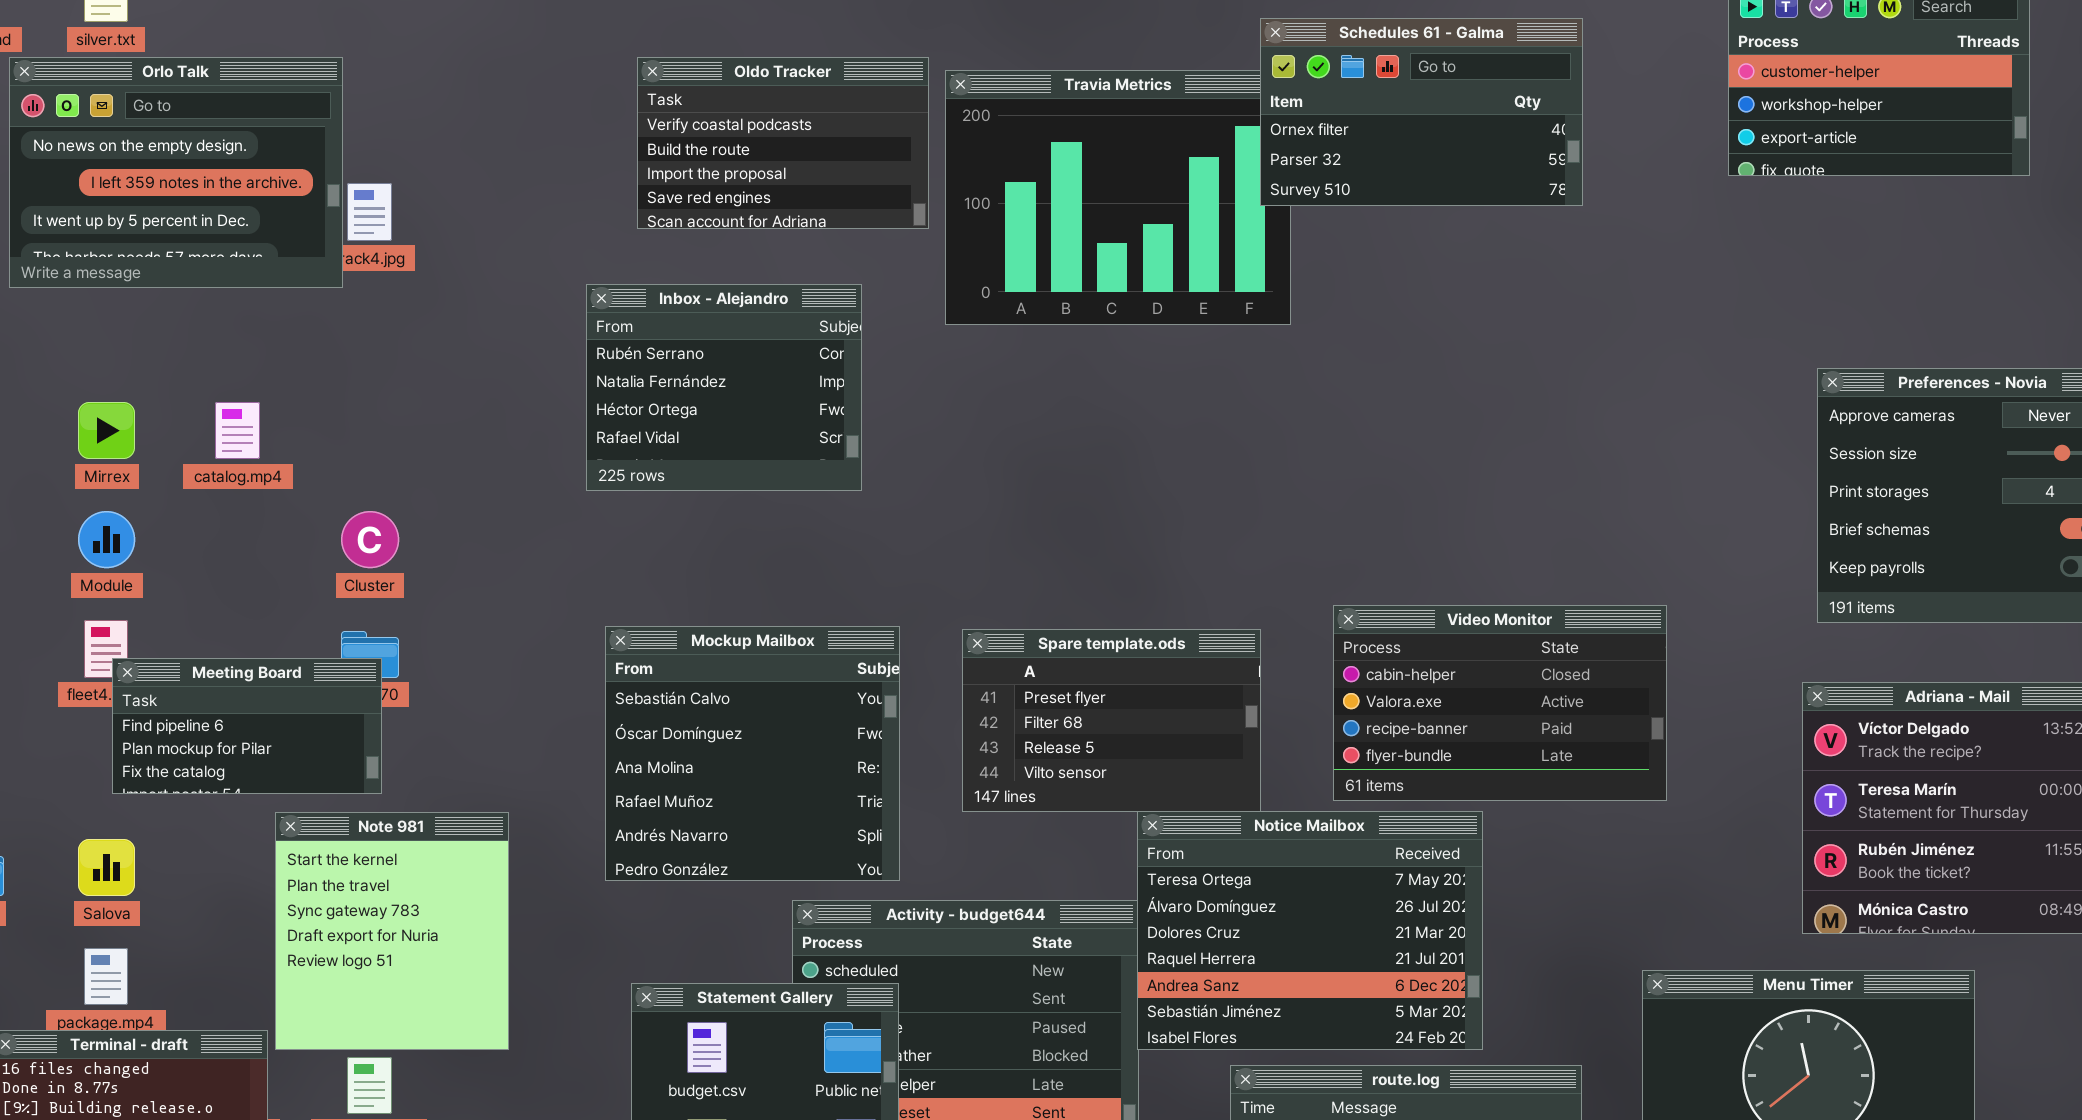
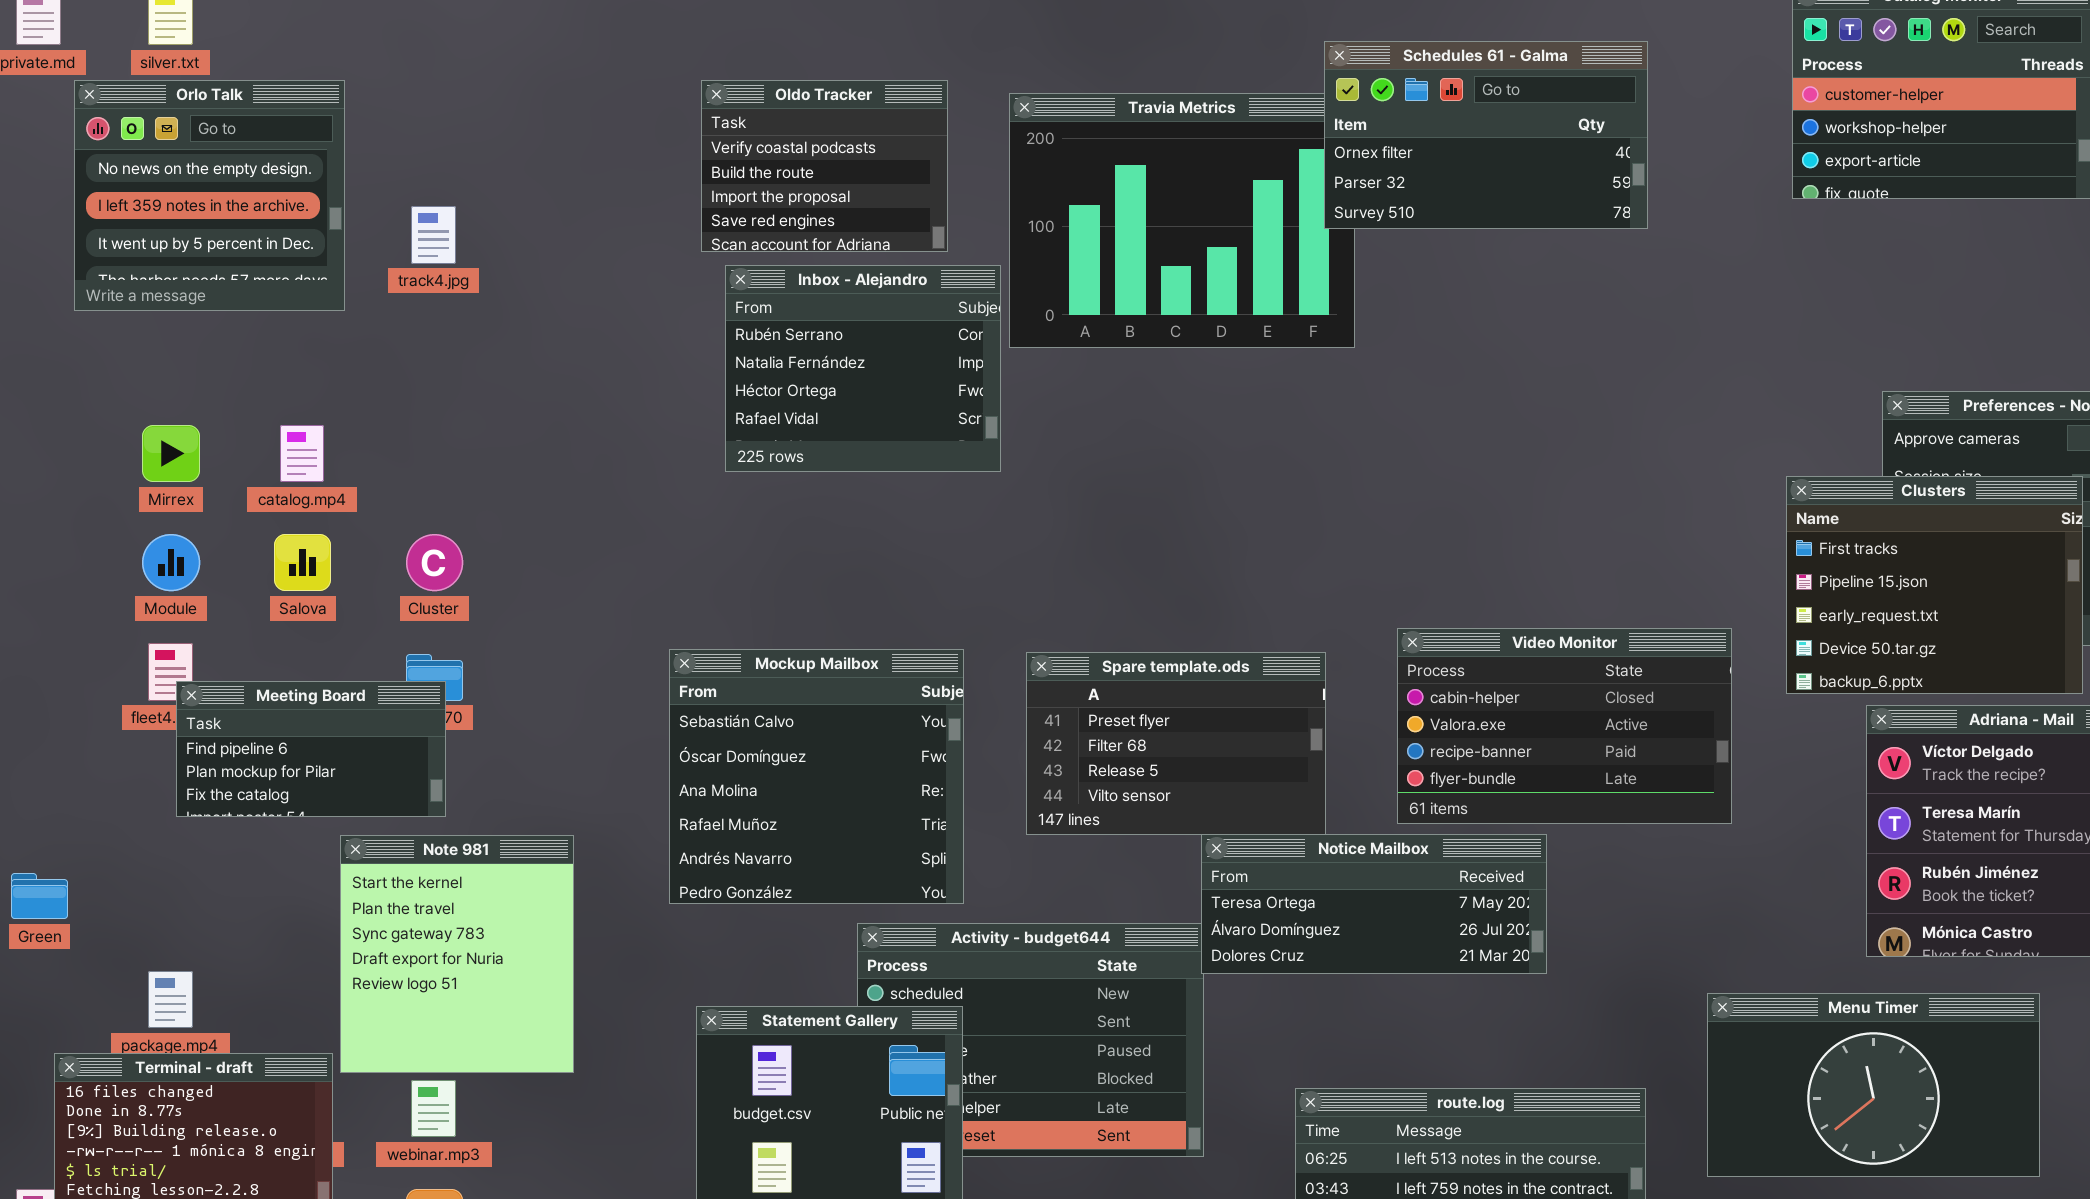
Orlo Talk: [9,57,343,288] -> [74,80,345,311], resized
Oldo Tracker: [637,57,929,229] -> [701,80,948,252], resized
Inbox - Alejandro: [586,284,862,491] -> [725,265,1001,472], moved
Clusters: none -> [1786,476,2083,694], opened
Notice Mailbox: [1137,811,1483,1050] -> [1201,834,1547,974], resized
Salova: [78,839,135,896] -> [274,534,331,591], moved

